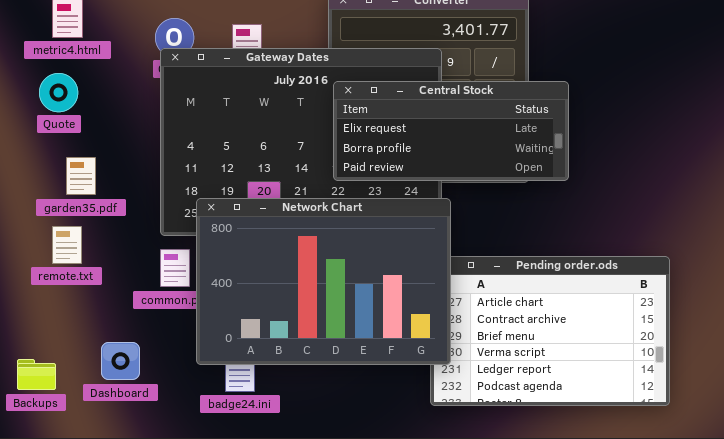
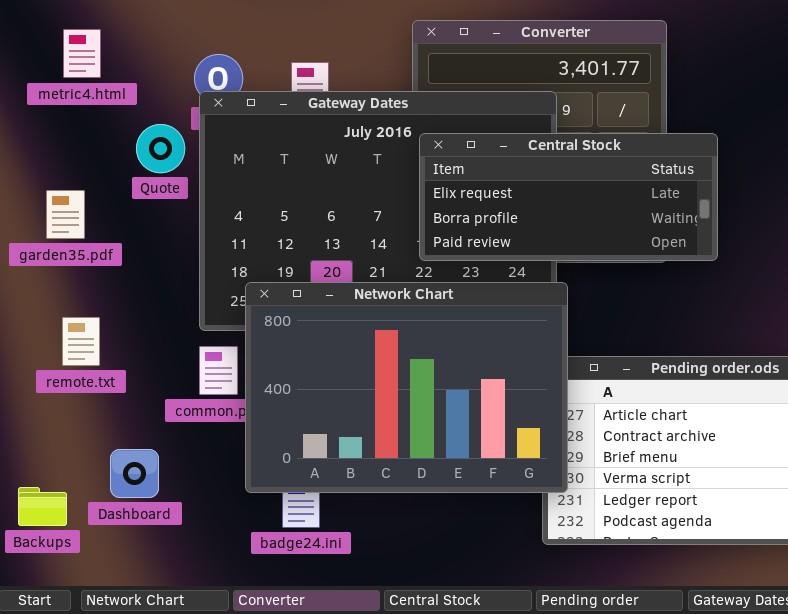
Quote: [39,73,78,112] -> [136,124,185,173], moved
garden35.pdf: [66,157,96,195] -> [46,190,85,239], moved
Dashboard: [101,342,140,380] -> [110,449,159,498], moved

